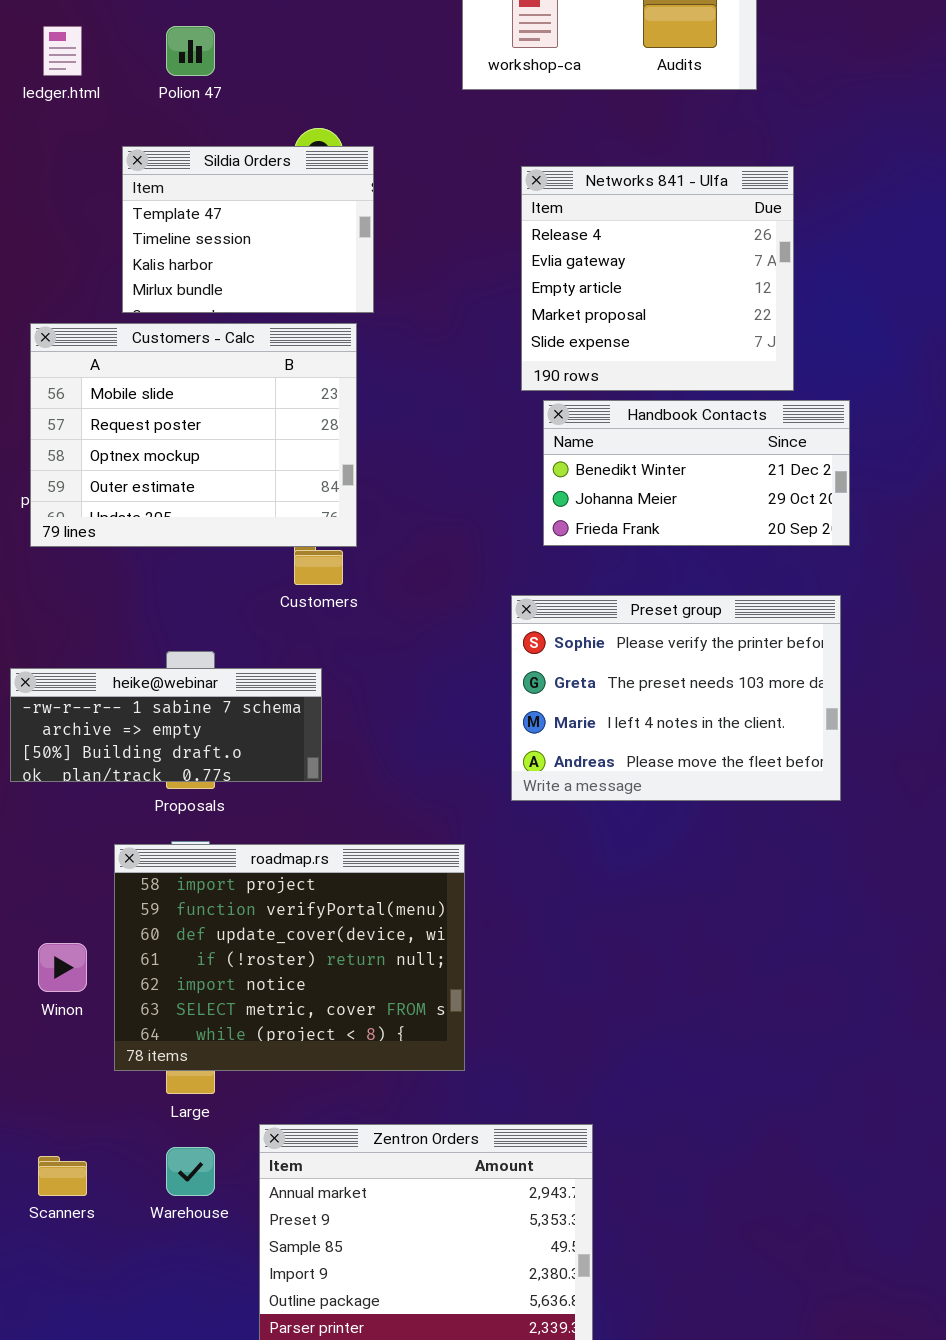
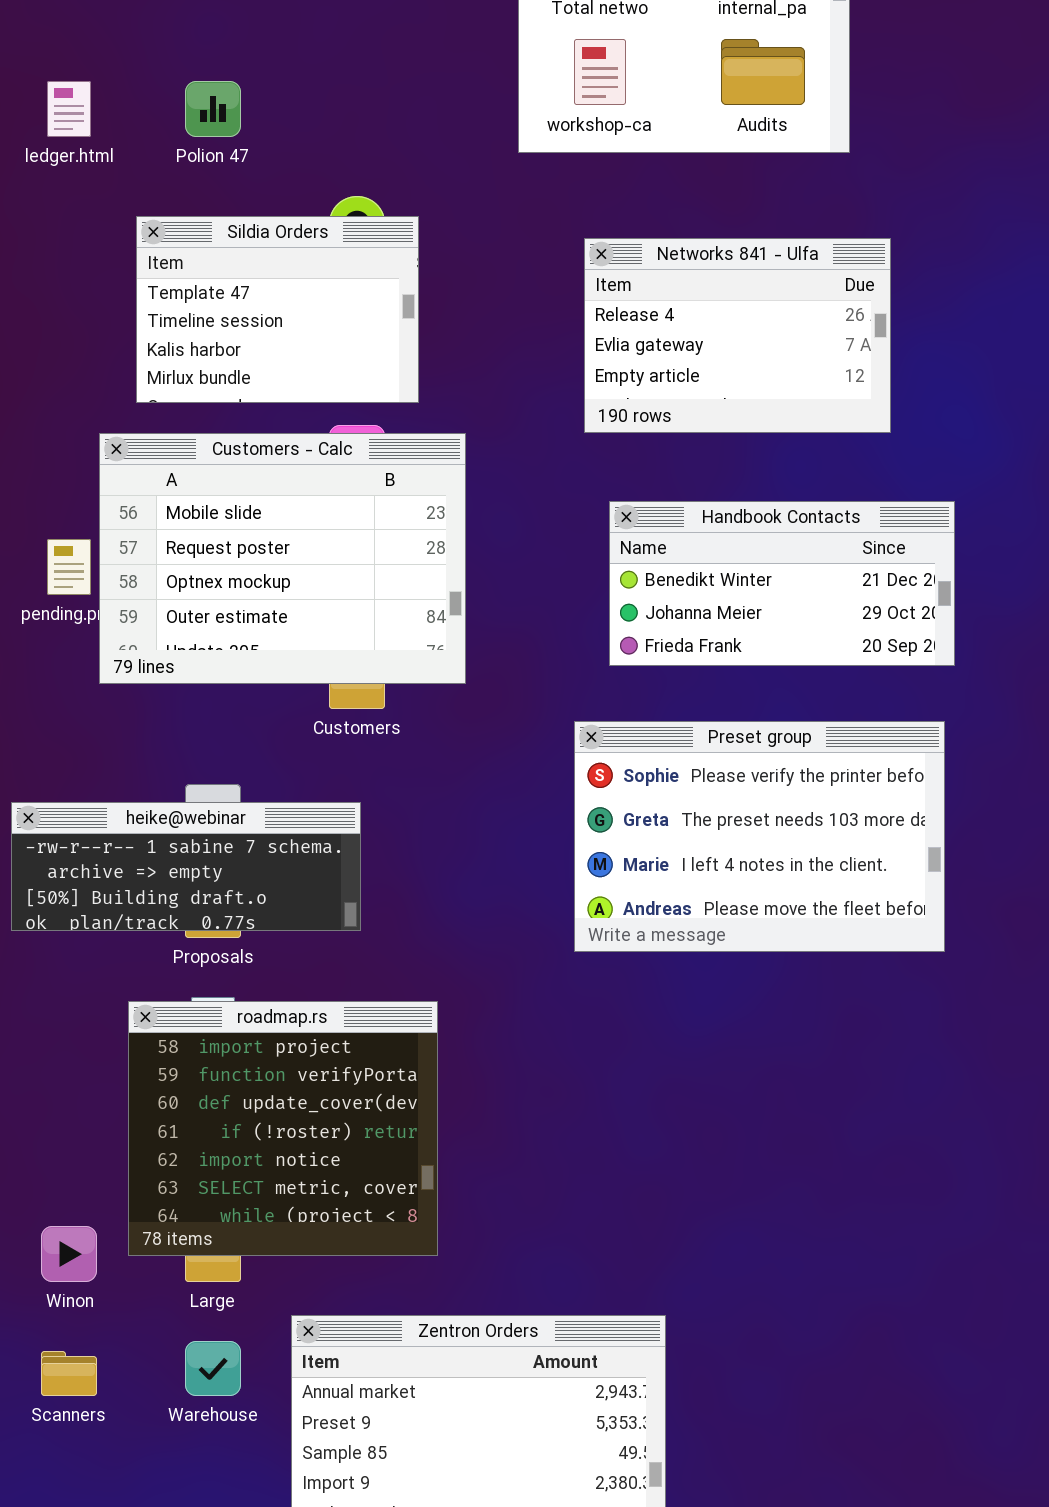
Networks 841 - Ulfa: [521,166,794,391] -> [584,238,891,433], resized
Customers - Calc: [30,323,357,547] -> [99,433,466,684], moved
roadmap.rs: [114,844,465,1071] -> [128,1001,438,1256], resized
Winon: [38,943,87,992] -> [41,1226,97,1282], moved

